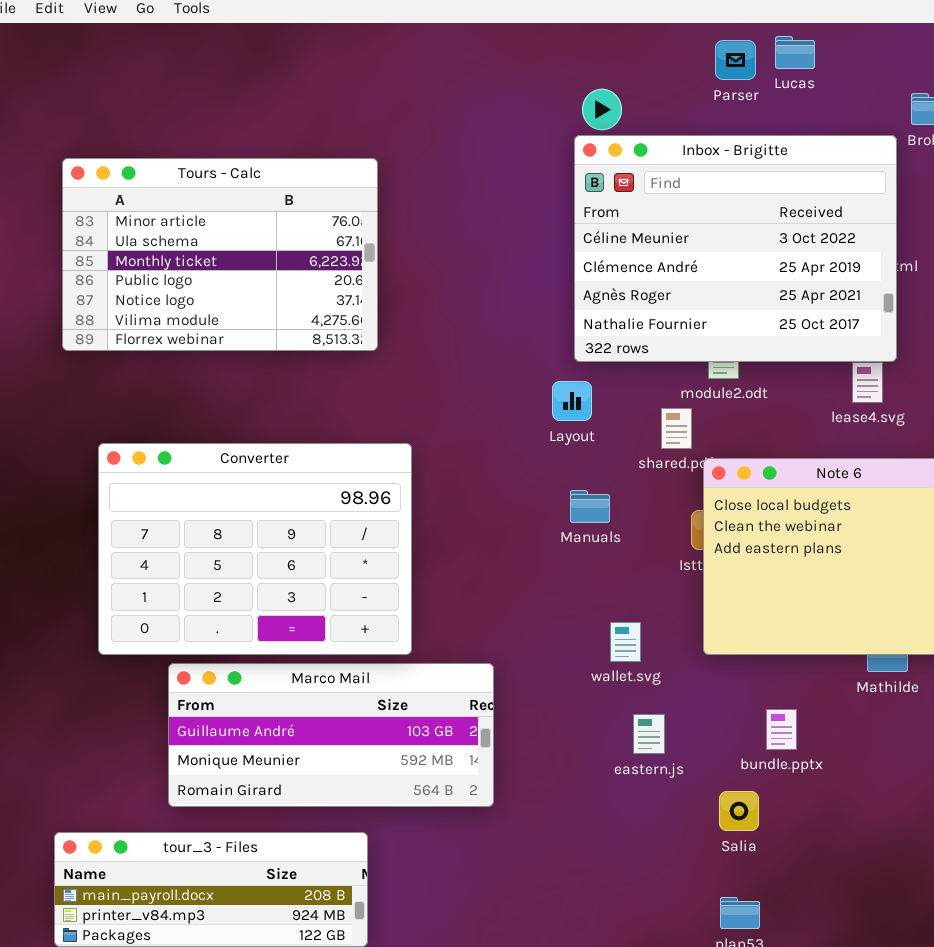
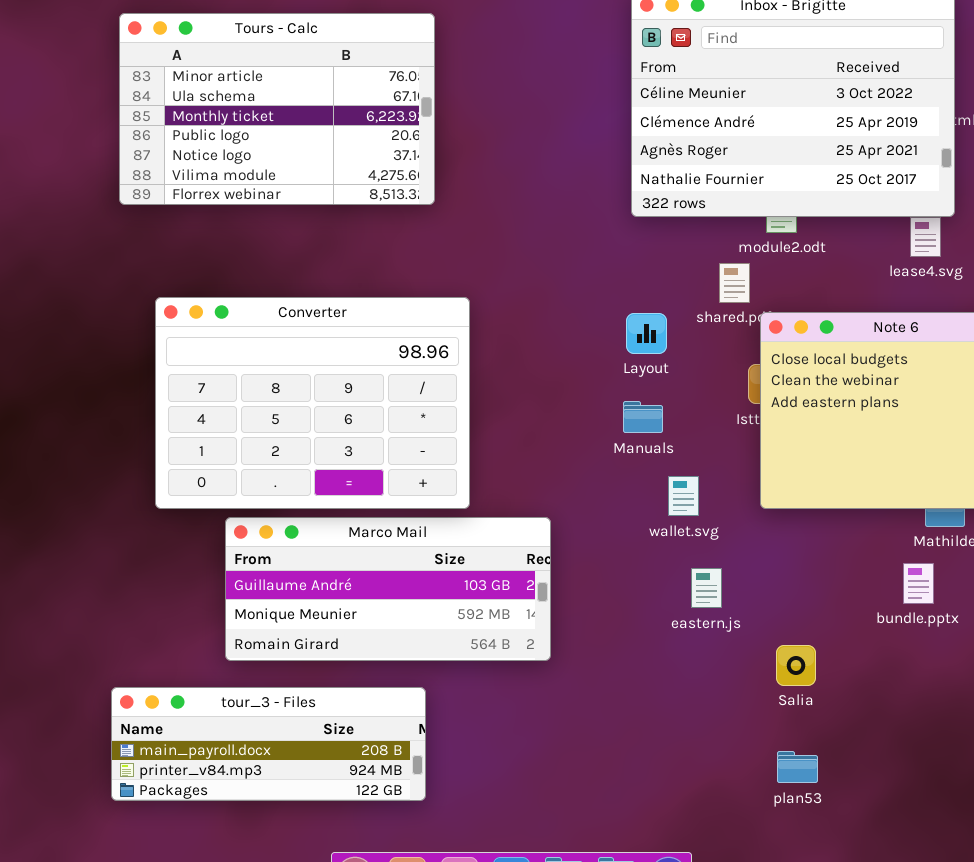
Layout: [552,381,592,421] -> [626,313,667,354], moved
Manuals: [570,490,610,523] -> [623,401,663,433], moved
bundle.pptx: [766,709,797,750] -> [903,563,934,604], moved

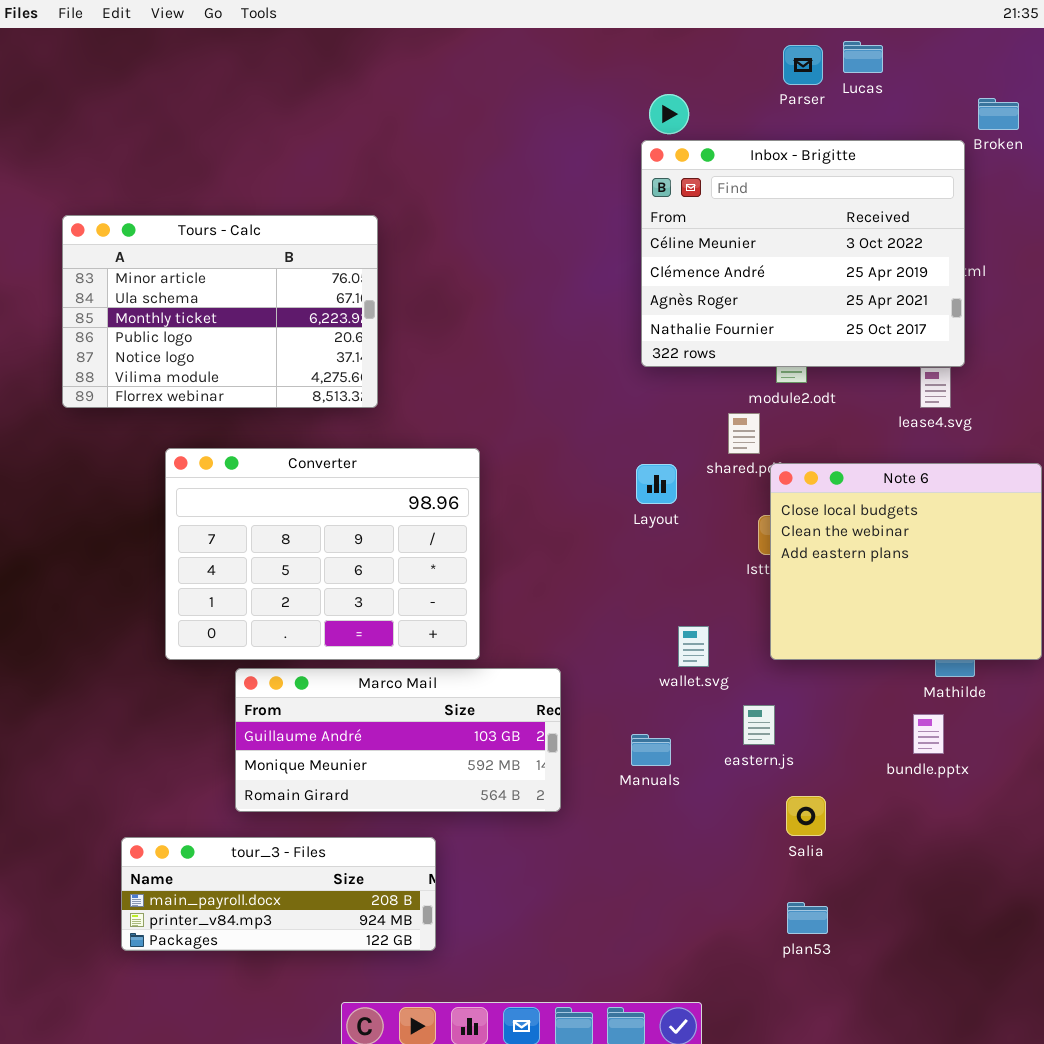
Tours - Calc: [119,13,435,205] -> [62,215,378,408], moved
Manuals: [623,401,663,433] -> [631,734,671,766], moved
eastern.js: [691,568,722,608] -> [743,705,775,745], moved

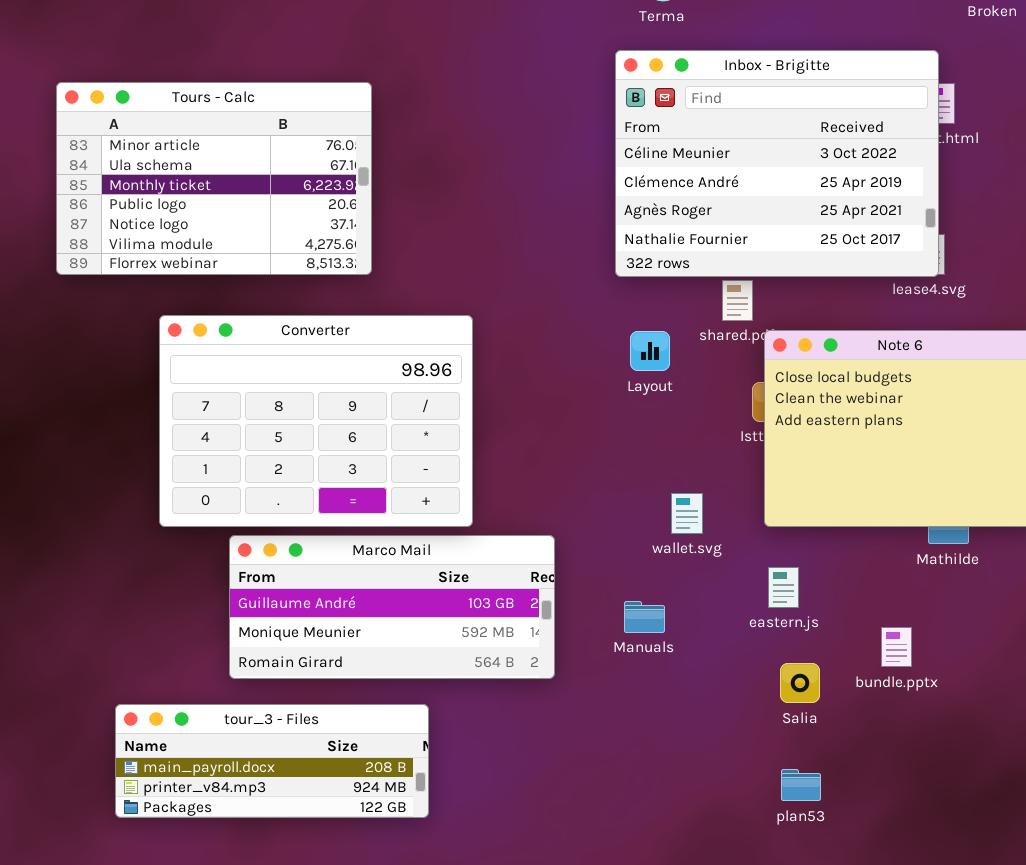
Inbox - Brigitte: [641,140,965,367] -> [615,50,939,277], moved
eastern.js: [743,705,775,745] -> [768,567,799,608], moved
bundle.pptx: [913,714,944,754] -> [881,627,912,667], moved

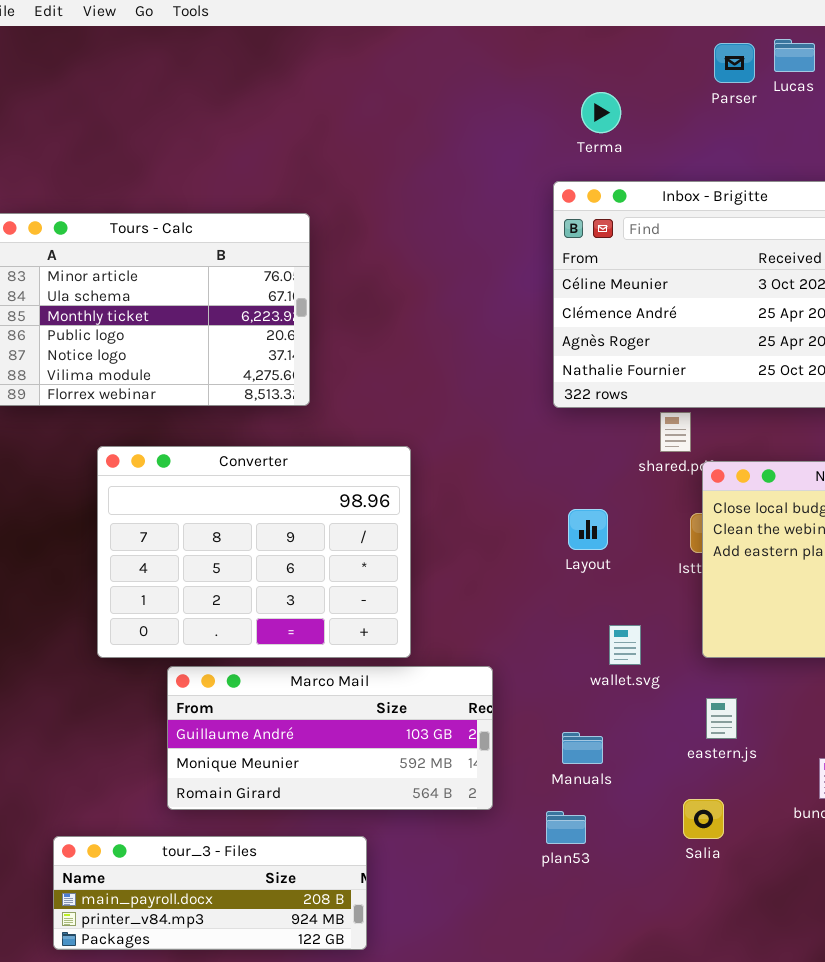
Layout: [630,331,670,371] -> [568,509,608,550], moved
Salia: [780,663,820,703] -> [683,799,724,839], moved
plan53: [781,769,821,801] -> [546,811,586,844], moved

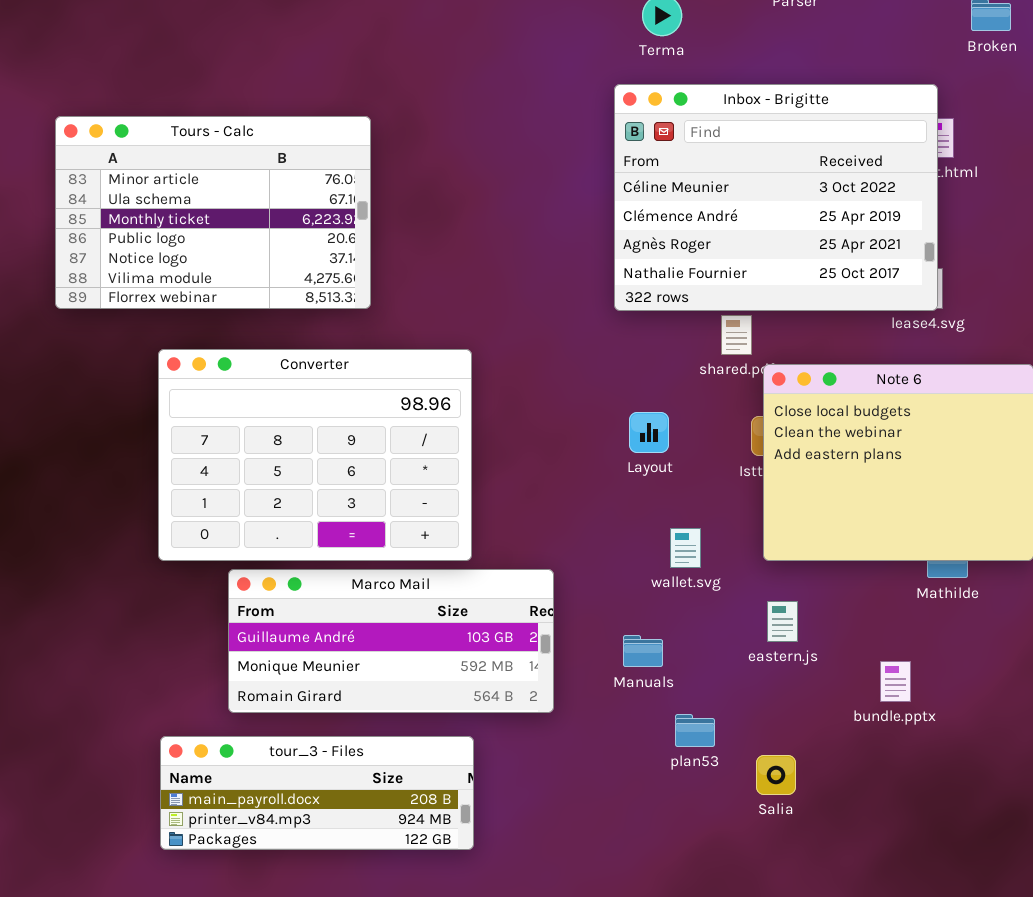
Salia: [683,799,724,839] -> [756,755,796,795], moved
plan53: [546,811,586,844] -> [675,714,715,747], moved
tour_3 - Files: [53,836,367,950] -> [160,736,474,850], moved

